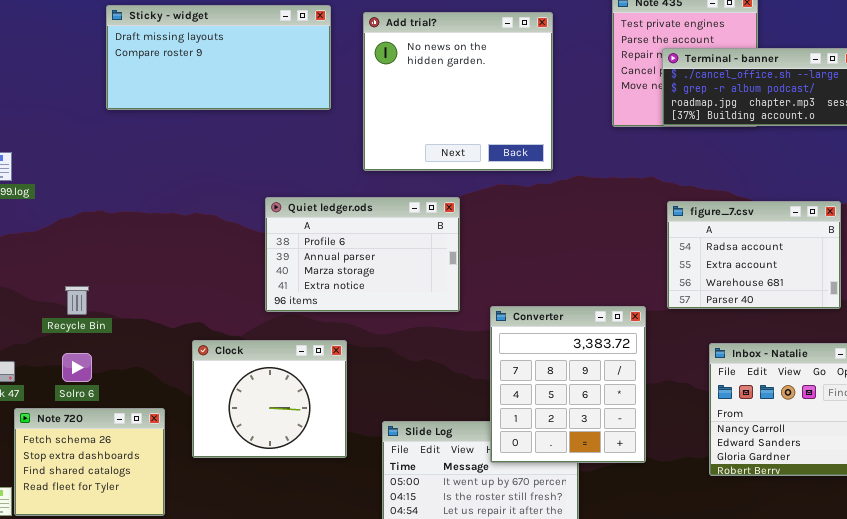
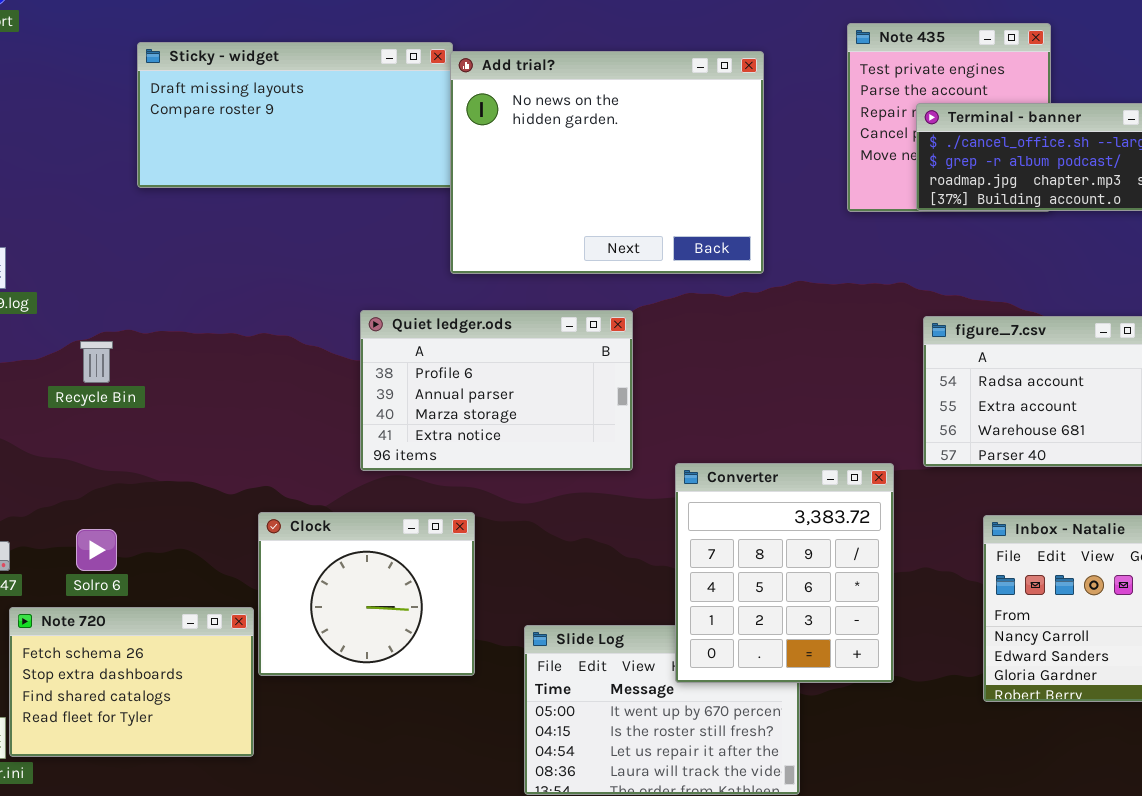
Add trial?: [363,12,553,171] -> [450,51,764,274], resized
Recycle Bin: [65,286,89,315] -> [80,341,113,383], moved
Note 720: [14,408,165,516] -> [9,607,254,757], resized

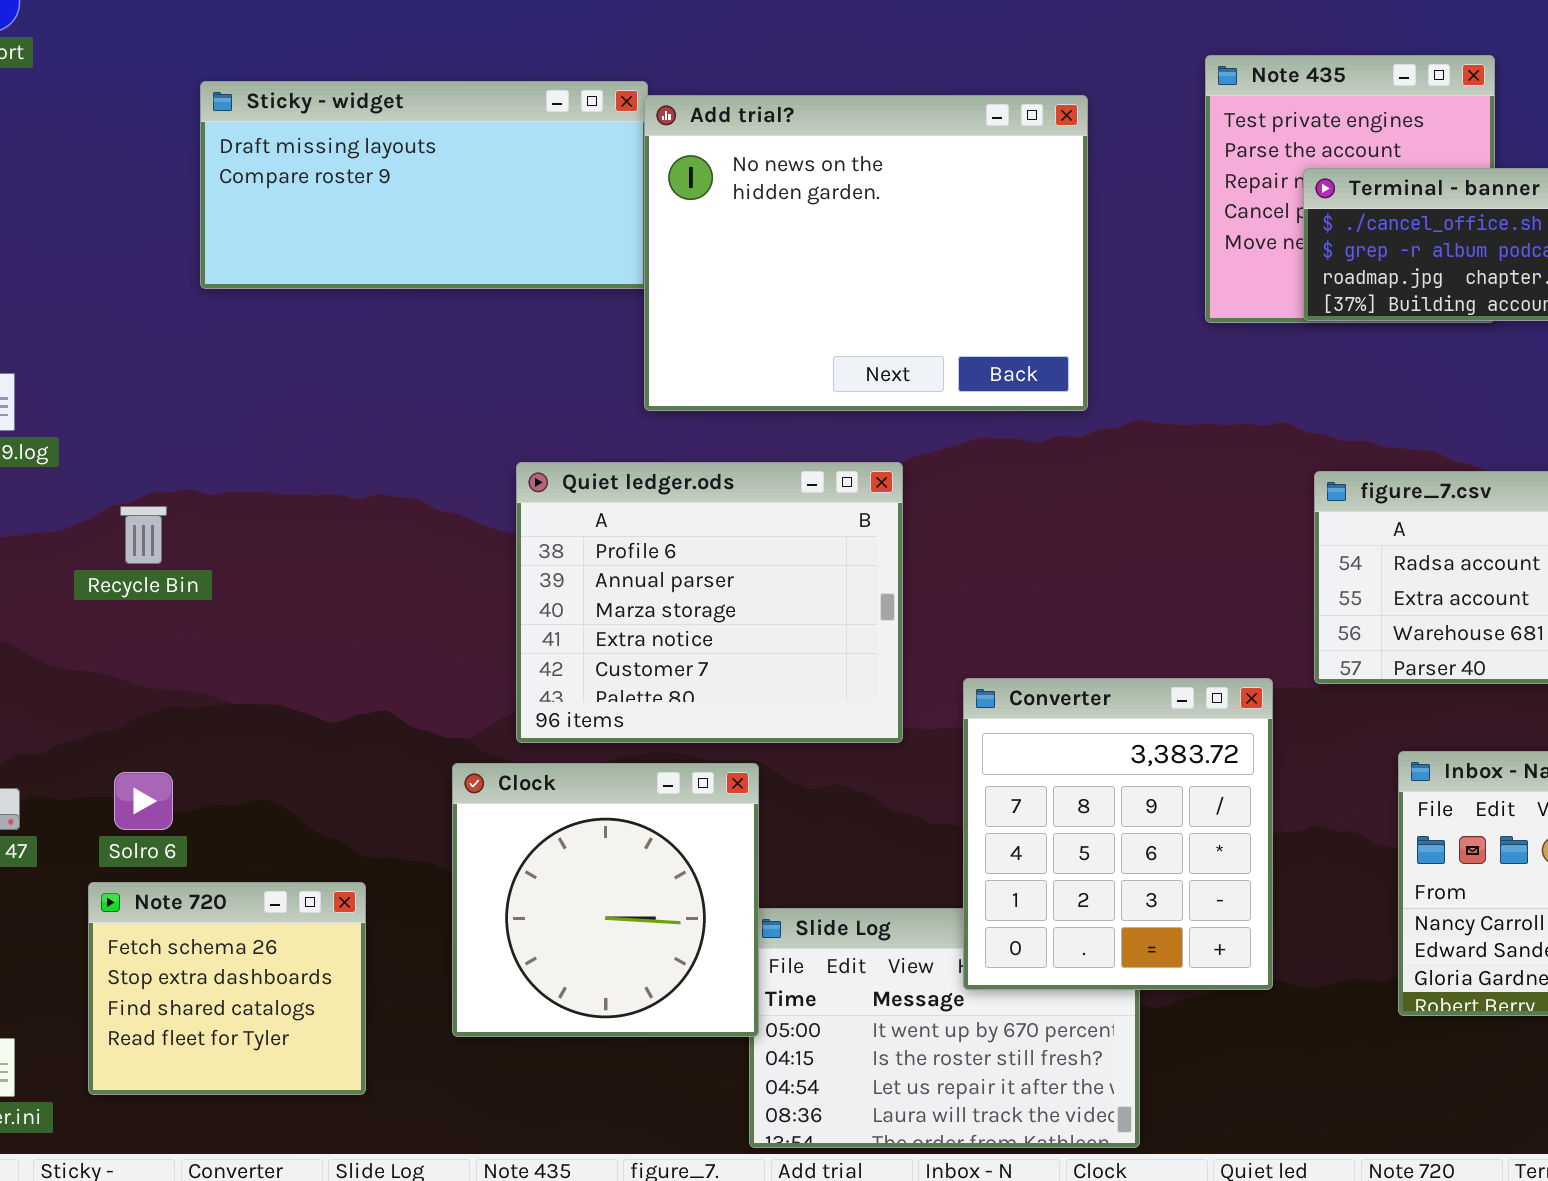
Quiet ledger.ods: [360,310,633,471] -> [516,462,903,743], resized
Clock: [258,512,475,676] -> [452,763,759,1037], moved, resized
Note 720: [9,607,254,757] -> [88,882,366,1095], resized

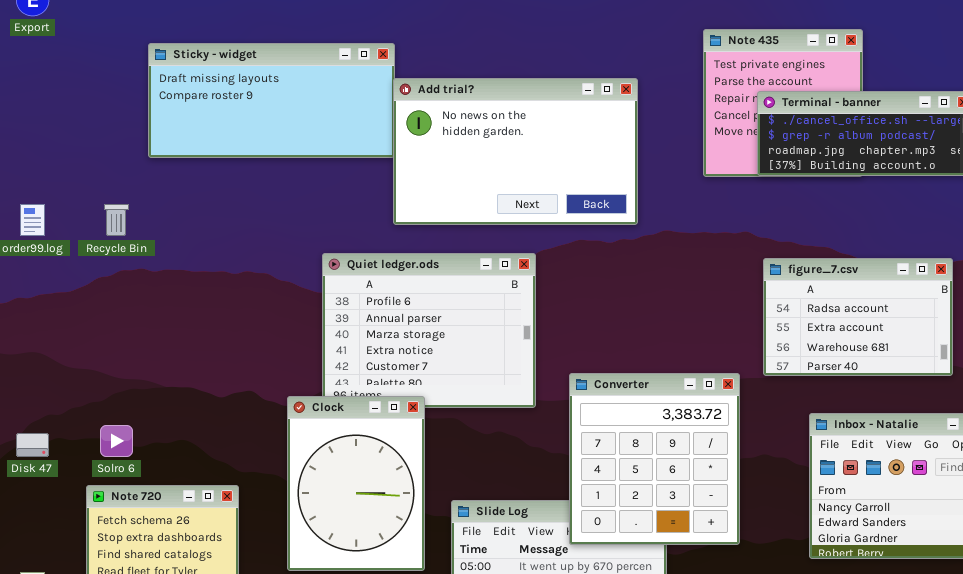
Add trial?: [644,95,1088,411] -> [393,78,638,225], resized
Recycle Bin: [120,506,167,564] -> [104,204,129,236], moved
Clock: [452,763,759,1037] -> [287,396,425,571], resized

